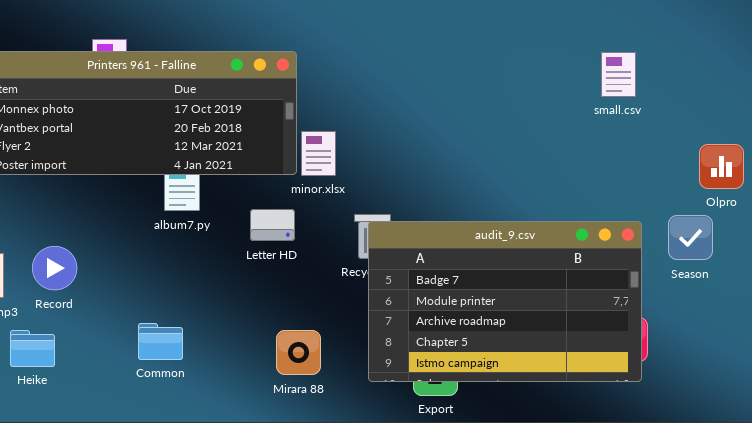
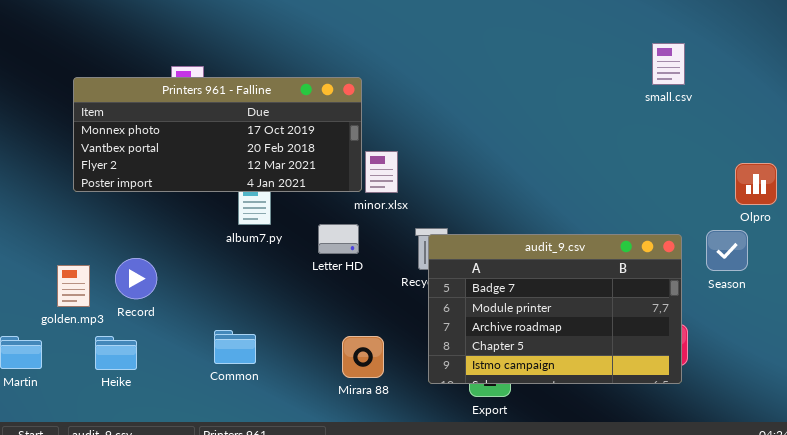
small.csv: [601,52,636,97] -> [652,43,685,85], moved

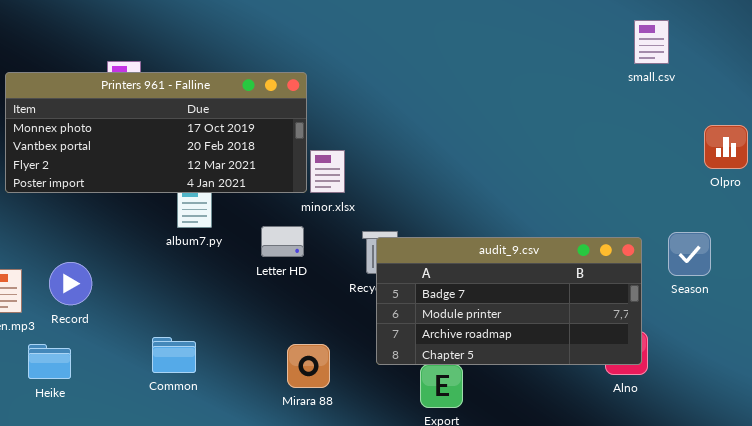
small.csv: [652,43,685,85] -> [634,20,669,64], moved
Olpro: [735,163,777,205] -> [704,125,748,169], moved
audit_9.csv: [428,234,682,384] -> [376,237,642,365], resized

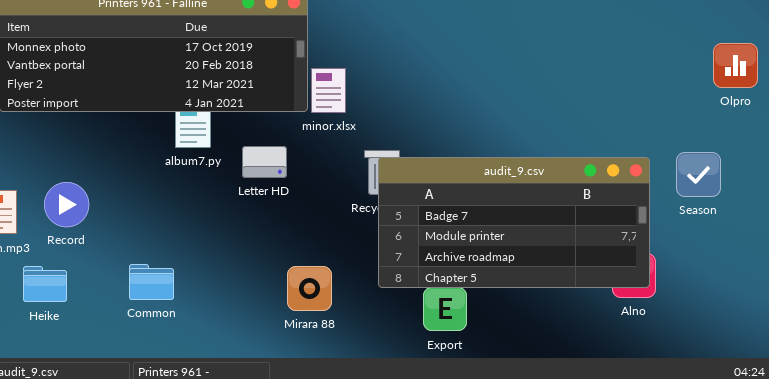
Letter HD: [261,226,304,257] -> [242,146,287,178], moved
Common: [152,337,196,373] -> [129,264,174,300], moved

